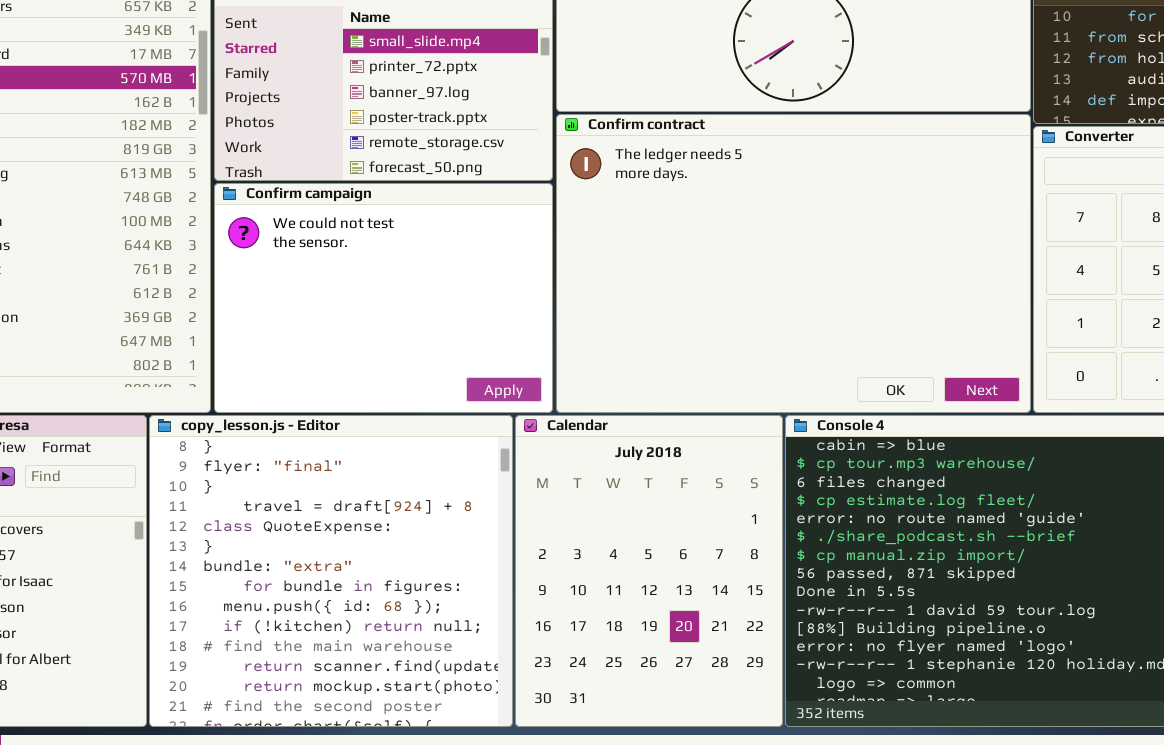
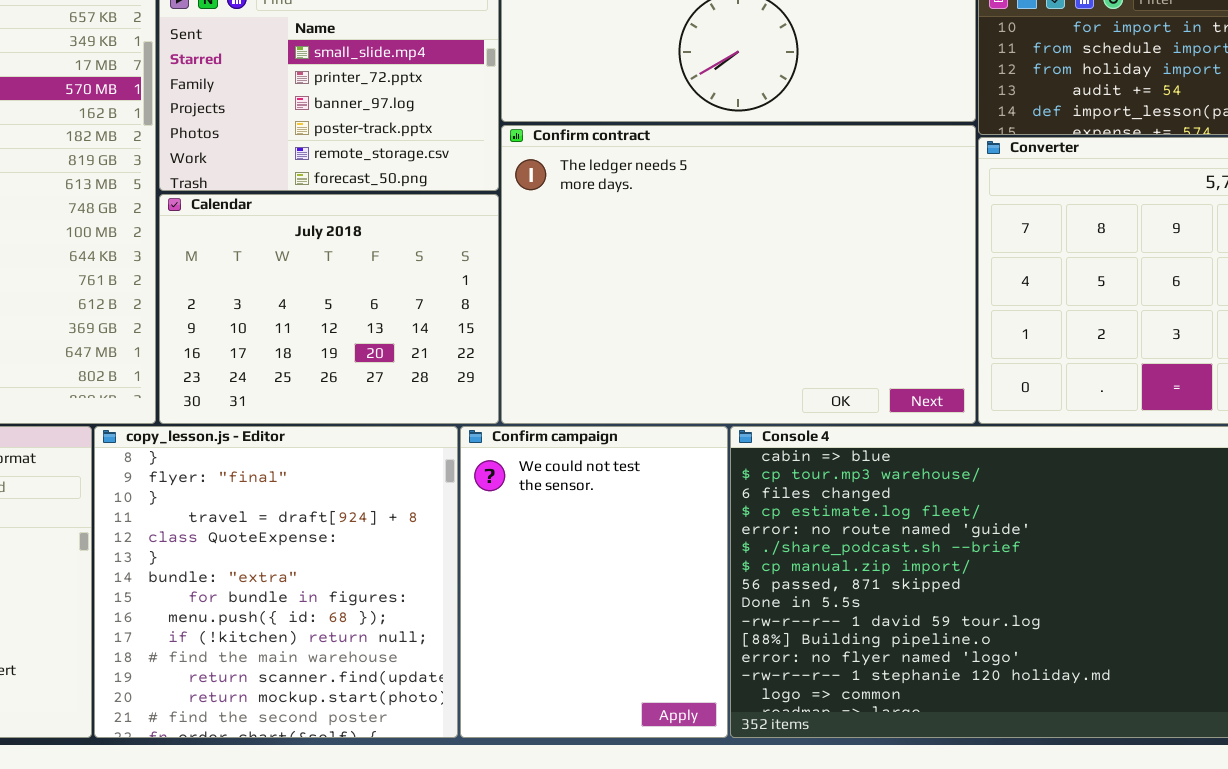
Confirm campaign: [214,183,553,413] -> [460,426,728,738], moved, resized
Calendar: [515,415,783,727] -> [159,194,499,424], moved, resized

